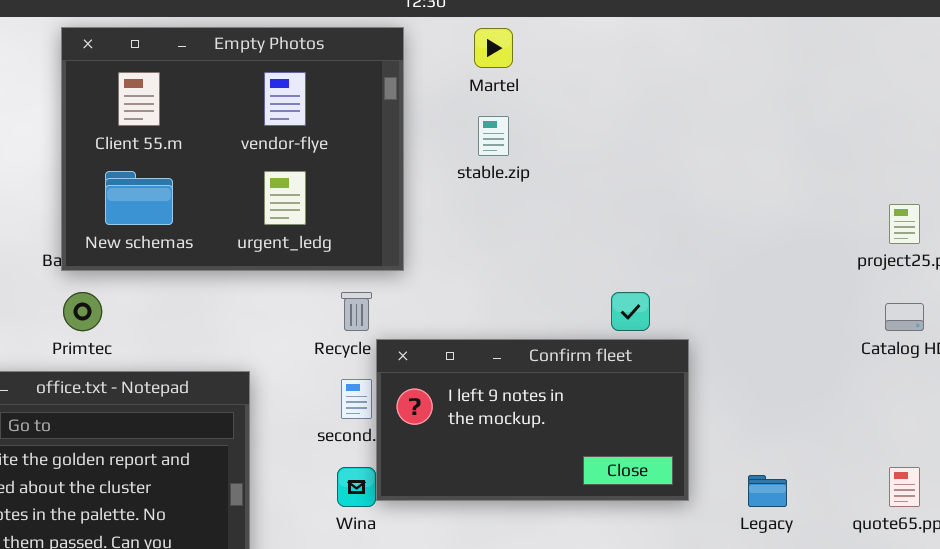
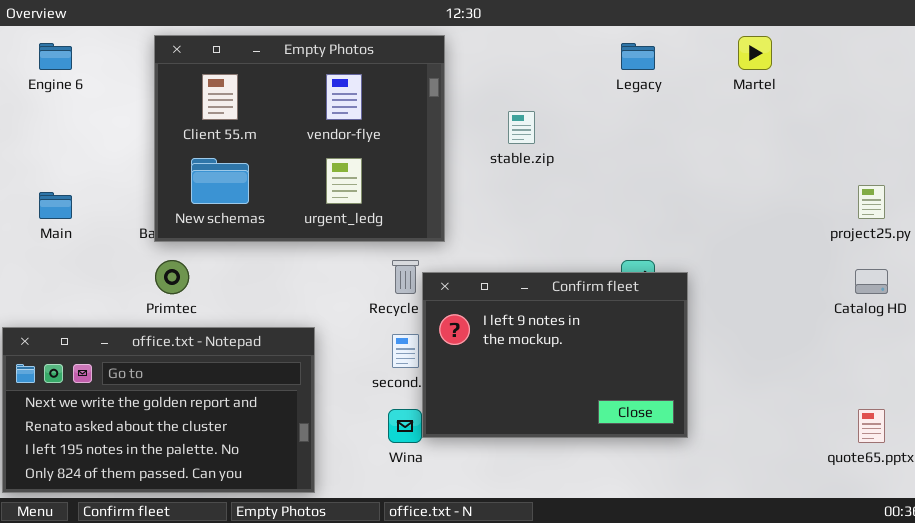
Martel: [474,28,513,68] -> [738,36,772,70], moved
Confirm fleet: [376,339,689,501] -> [422,272,688,438], resized
Legacy: [748,475,787,507] -> [621,43,655,70], moved

